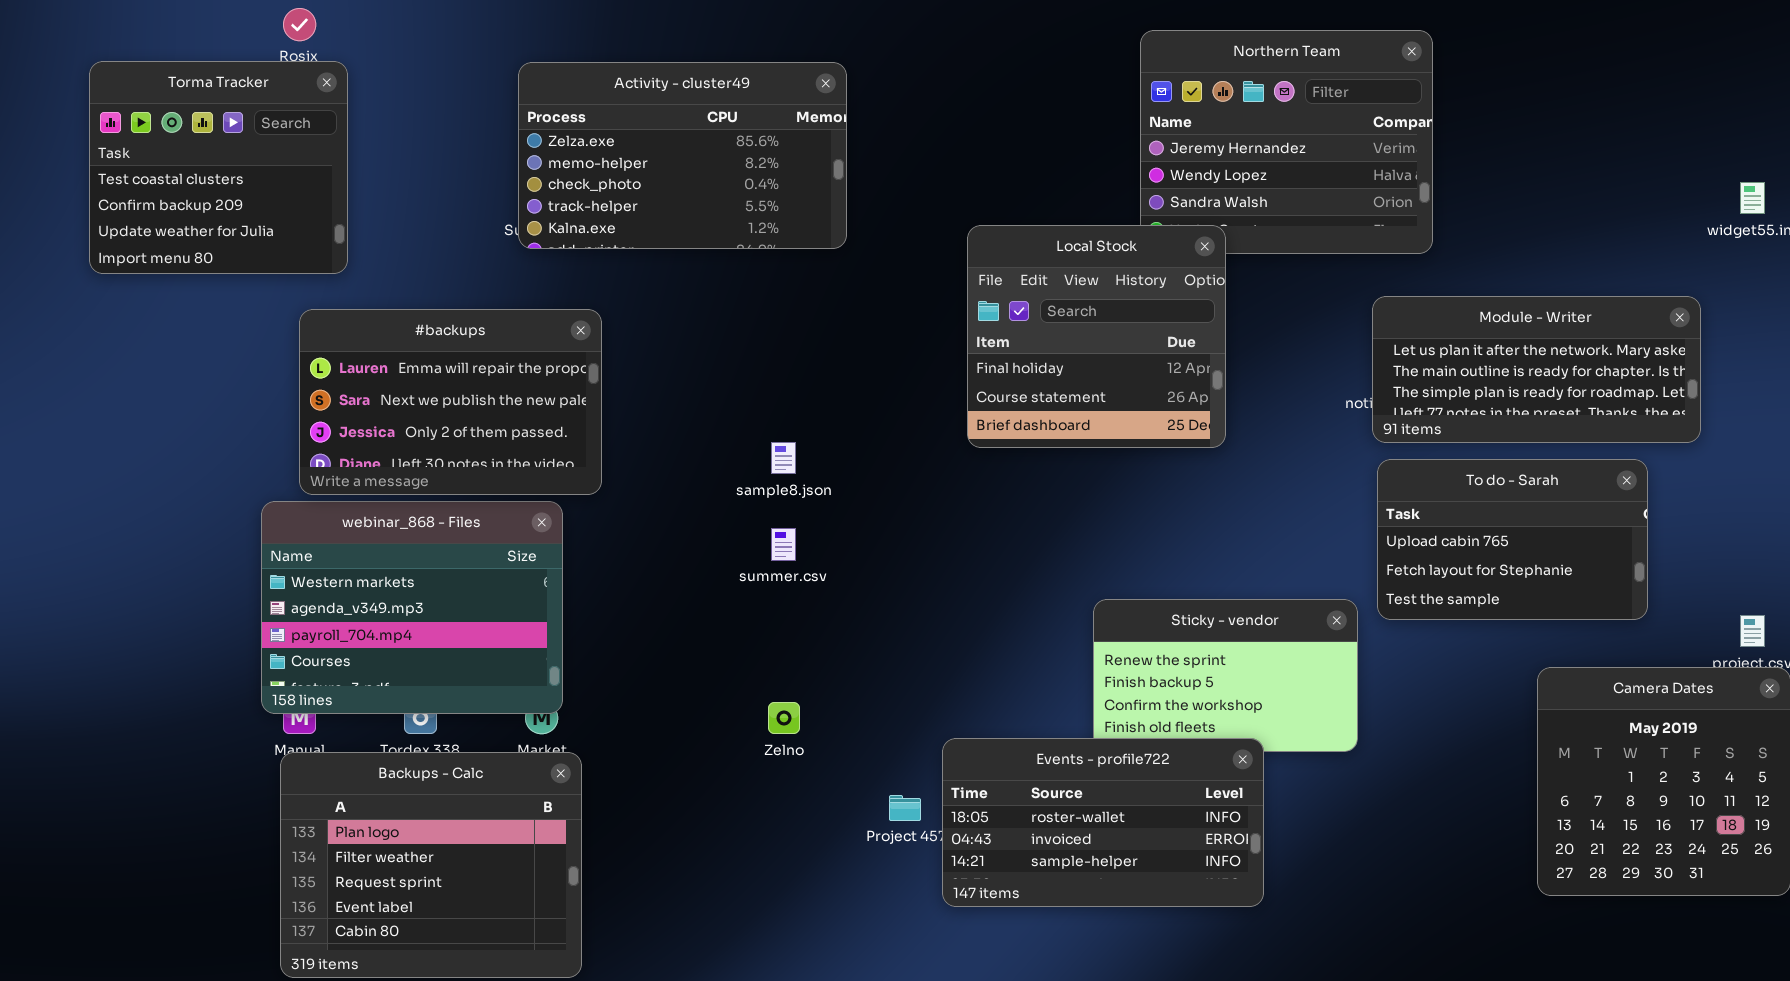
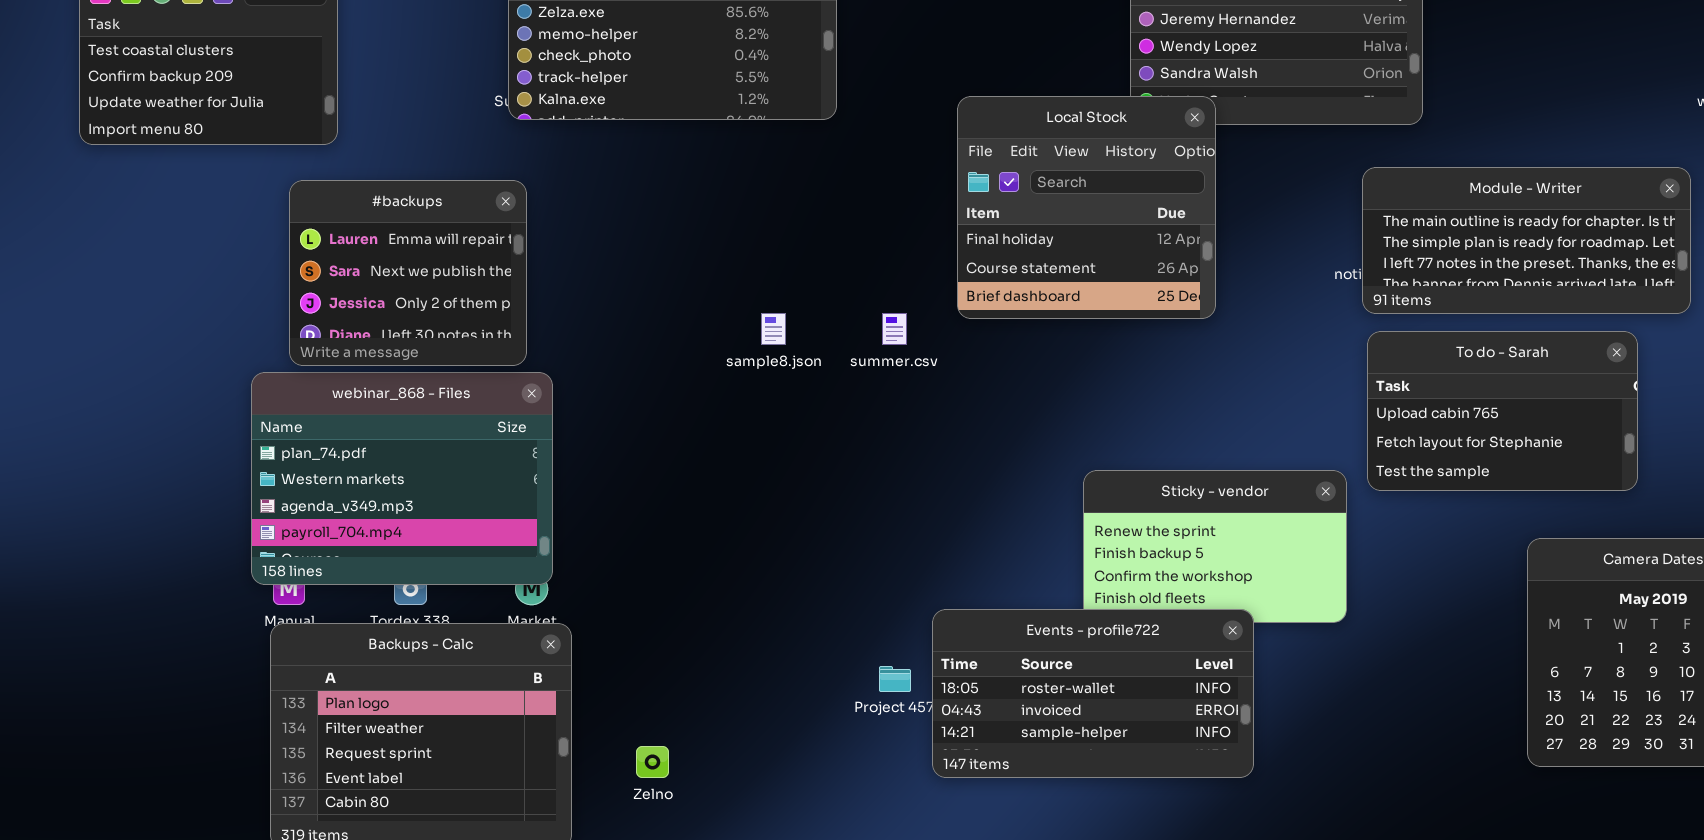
Module - Writer: [1372,296,1701,443] -> [1362,167,1691,314], scrolled down 1 row
#backups: [299,309,602,495] -> [289,180,527,366], resized
webinar_868 - Files: [261,501,563,714] -> [251,372,553,585], scrolled up 1 row
summer.csv: [771,528,796,561] -> [882,313,907,345], moved
Zelno: [768,702,800,734] -> [636,746,669,778], moved

